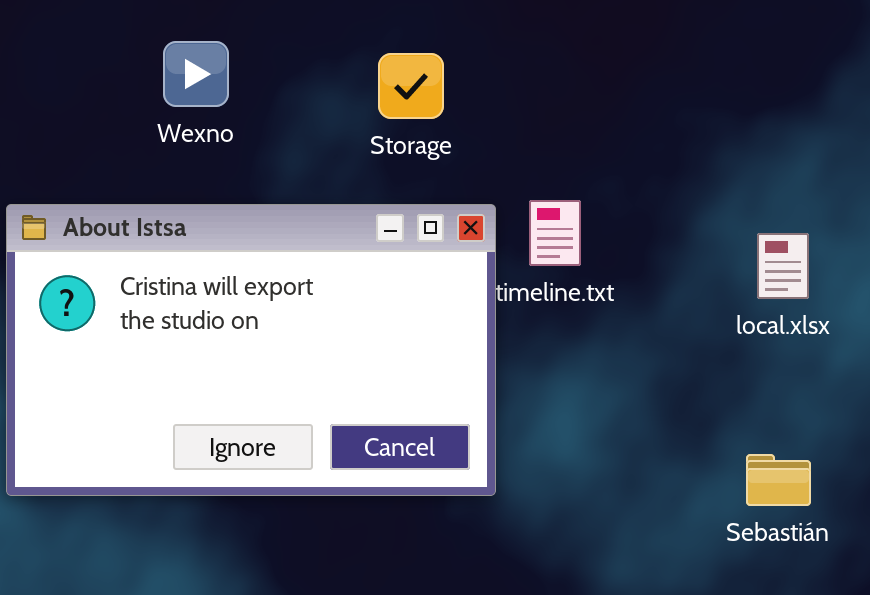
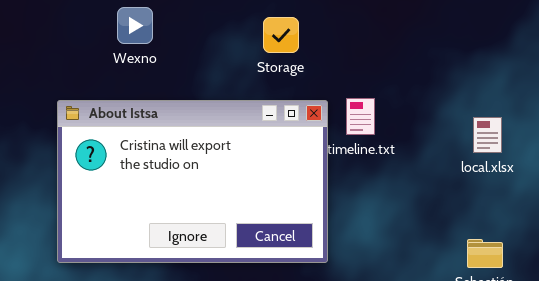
Wexno: [163,41,229,107] -> [117,7,153,44], moved

